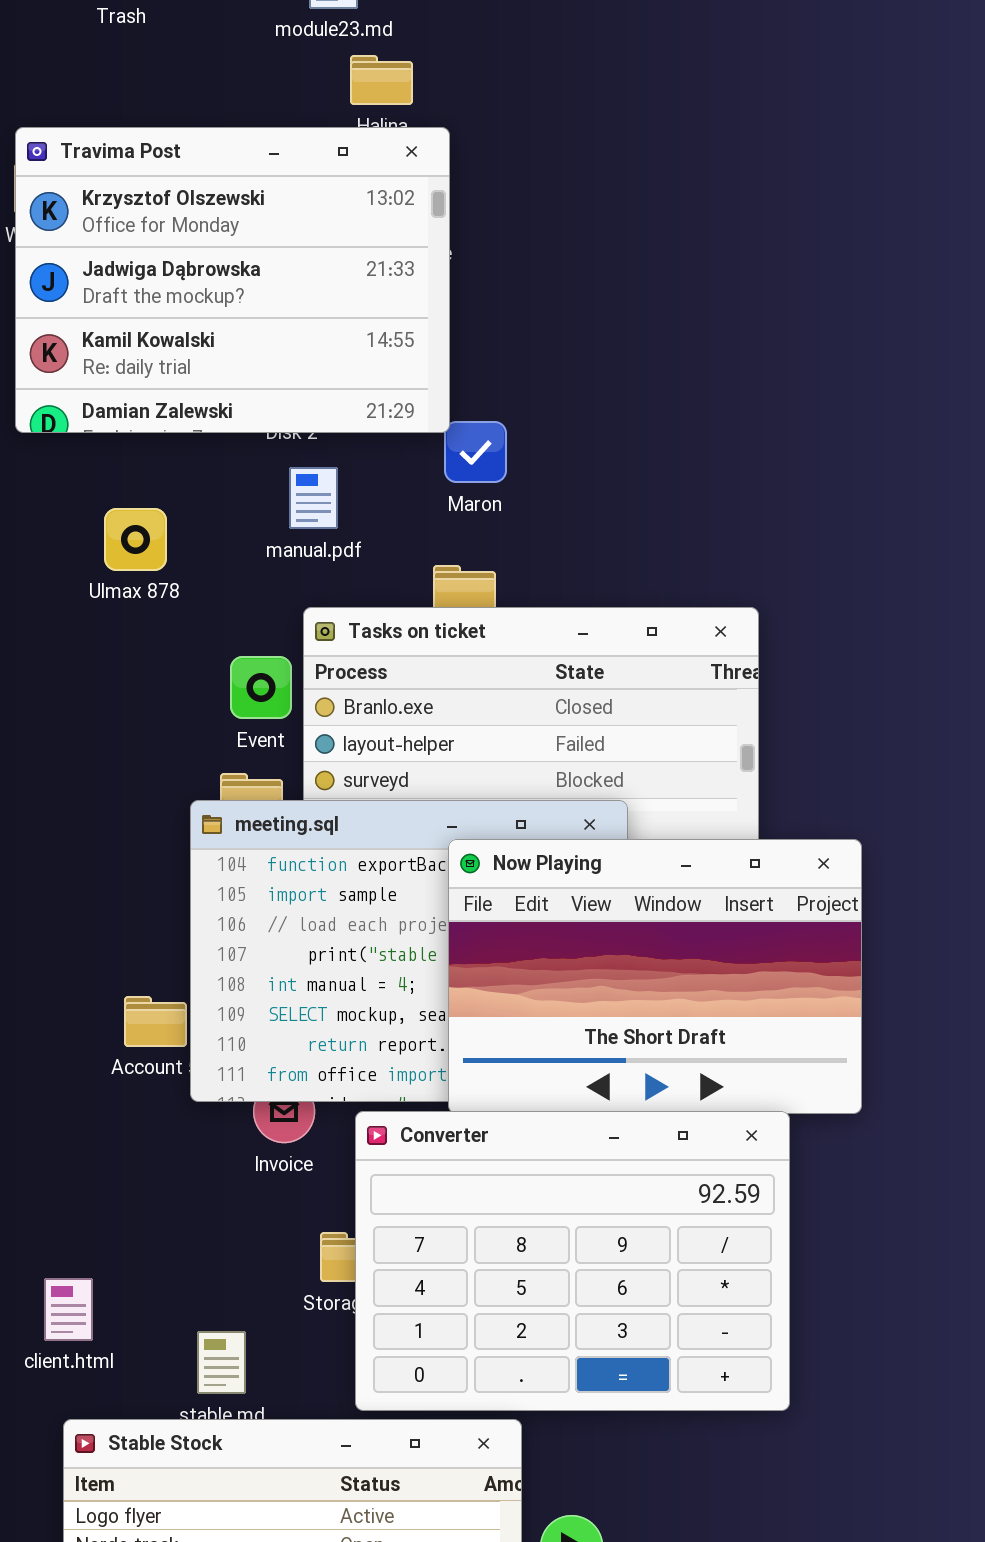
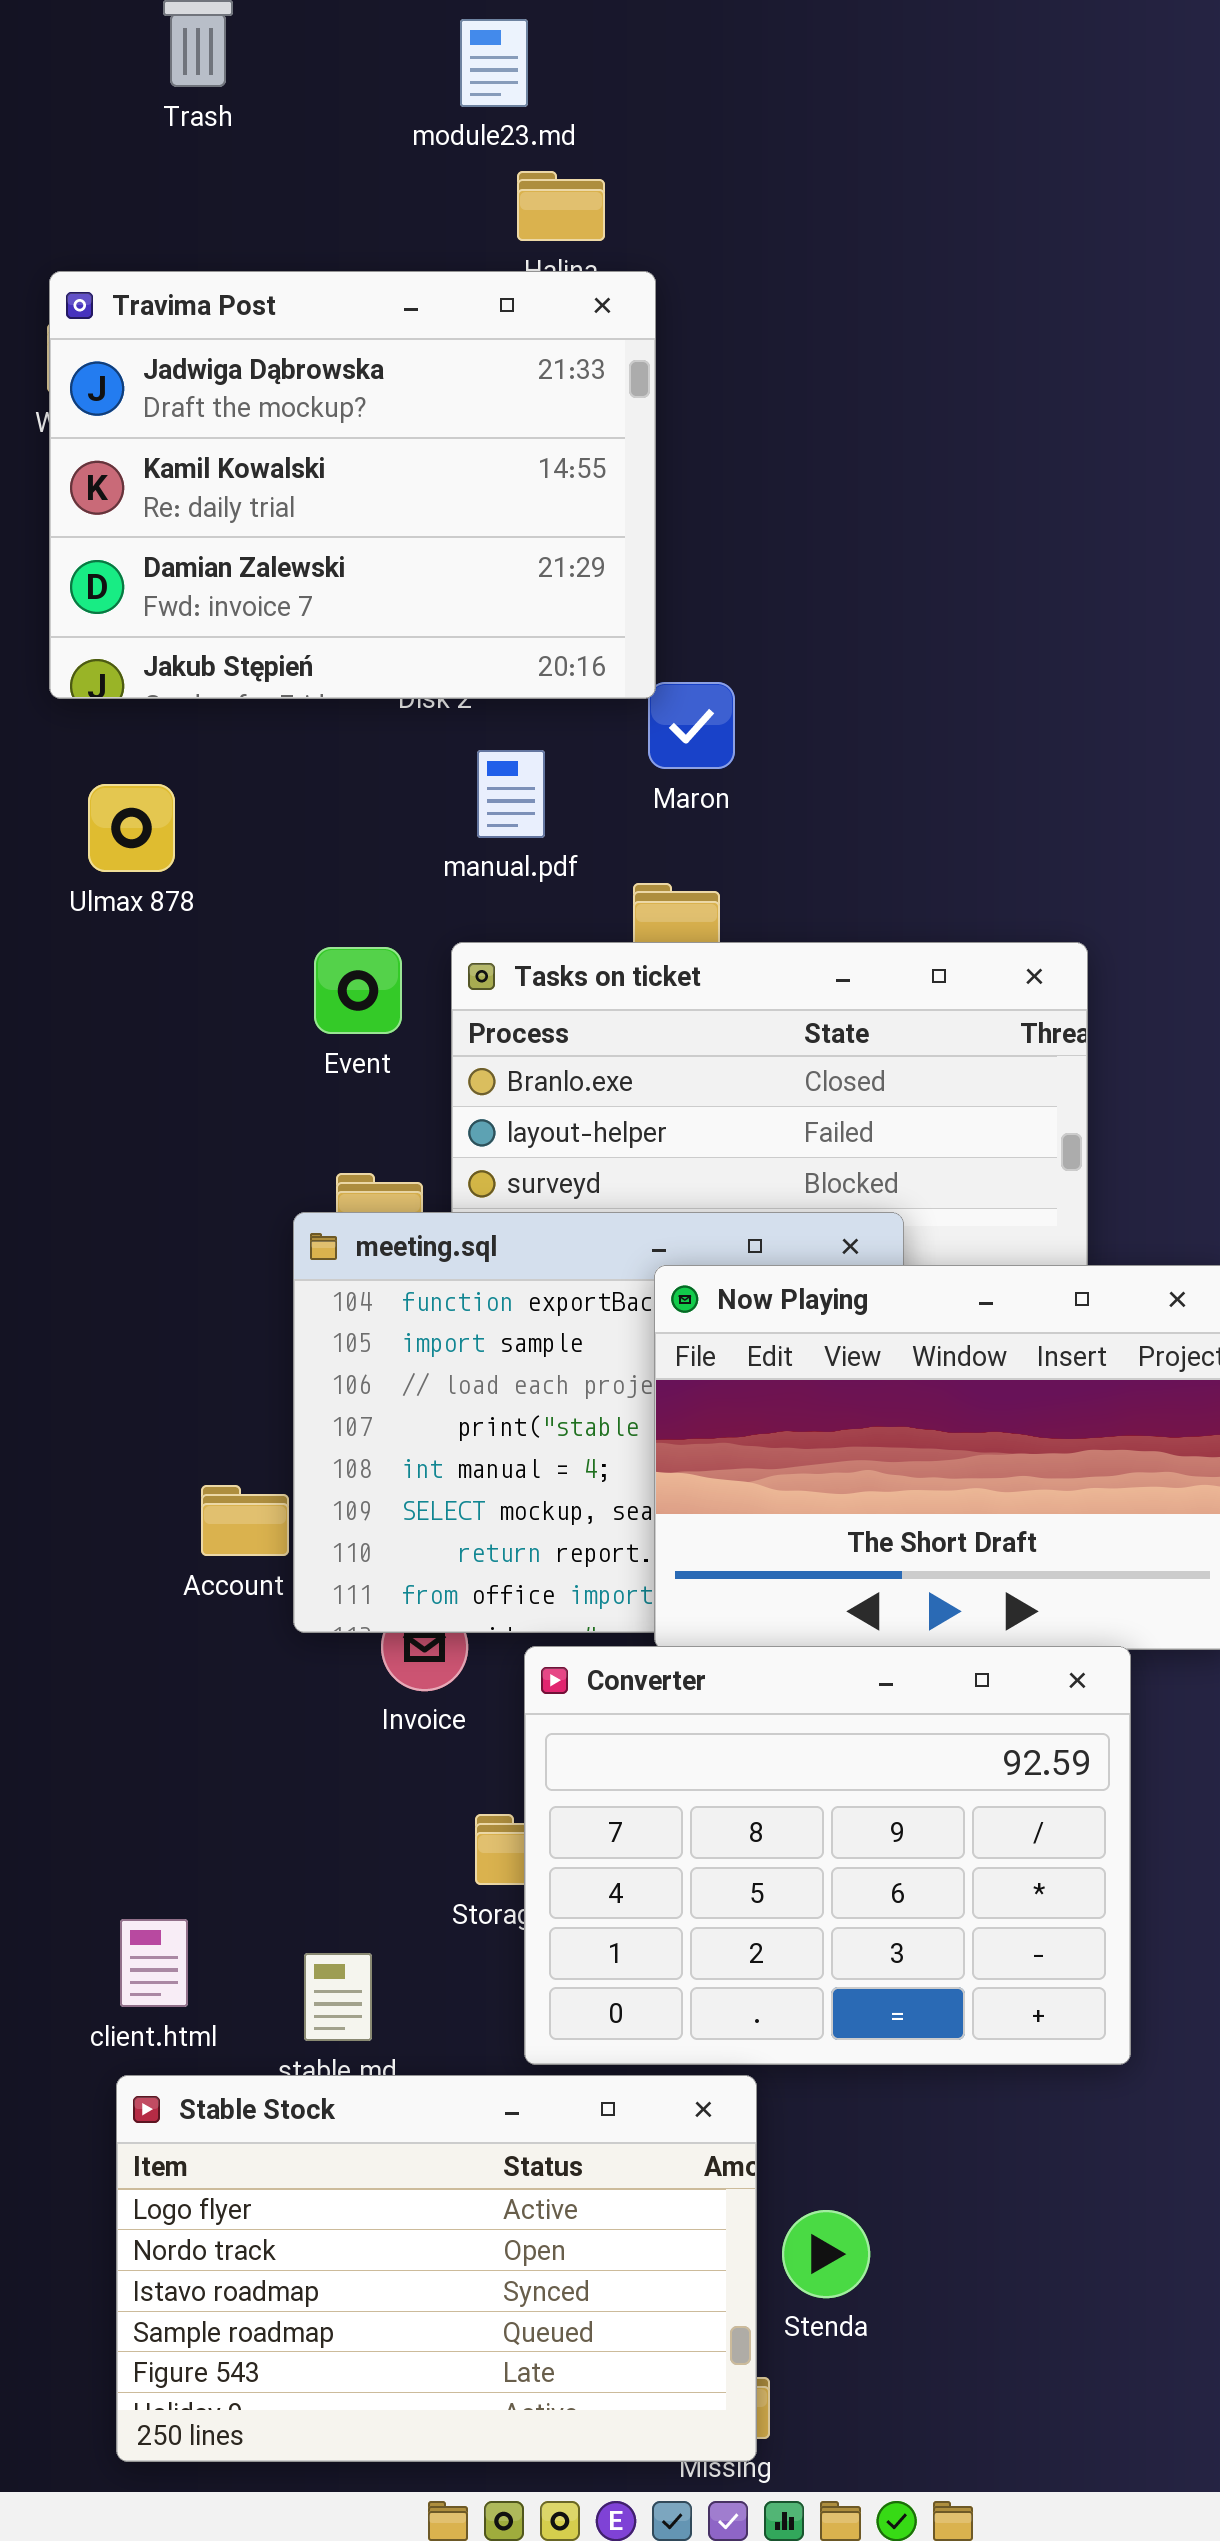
Travima Post: [15,127,450,433] -> [49,271,656,699], scrolled down 1 row
manual.pdf: [289,467,338,529] -> [477,750,545,838], moved
Ulmax 878: [104,508,167,571] -> [88,784,175,872], moved
Event: [230,656,292,719] -> [314,947,402,1034], moved
client.html: [44,1278,93,1341] -> [120,1919,188,2007], moved

